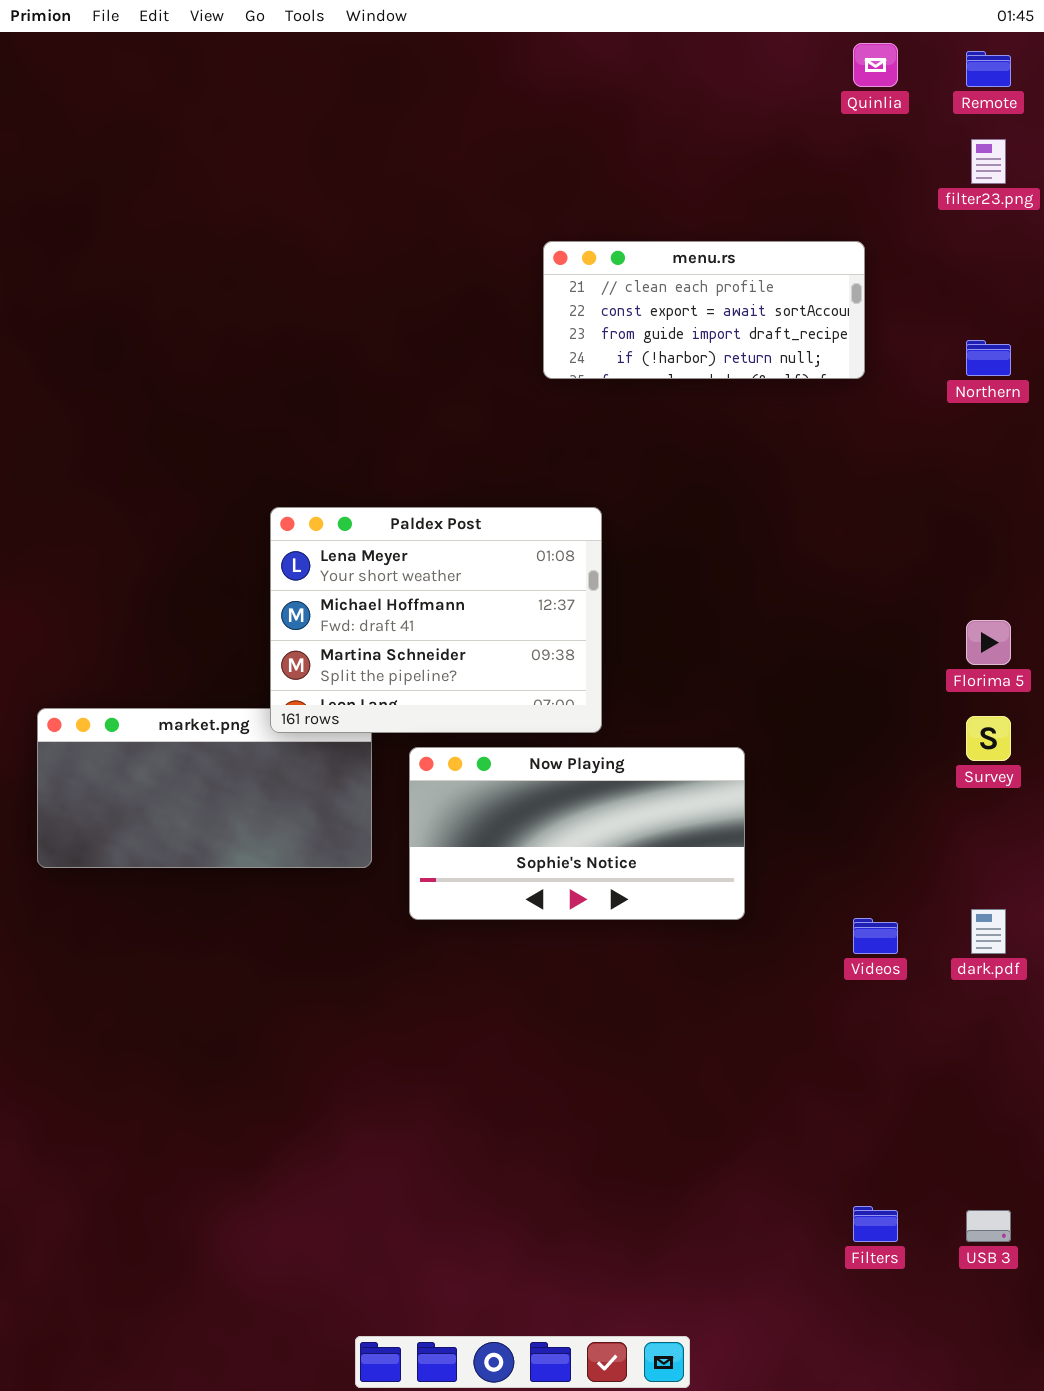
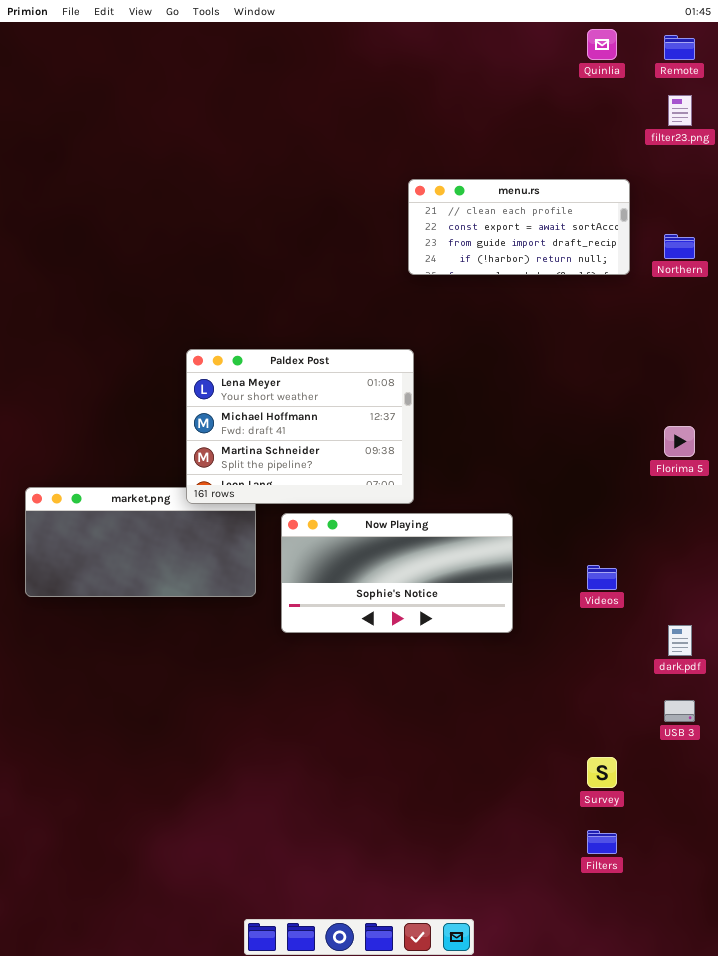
menu.rs: [543,241,865,379] -> [408,179,630,275], moved
Survey: [966,716,1011,761] -> [587,757,617,788], moved
Videos: [853,918,898,954] -> [587,565,617,590], moved
USB 3: [966,1210,1011,1242] -> [664,700,695,722], moved

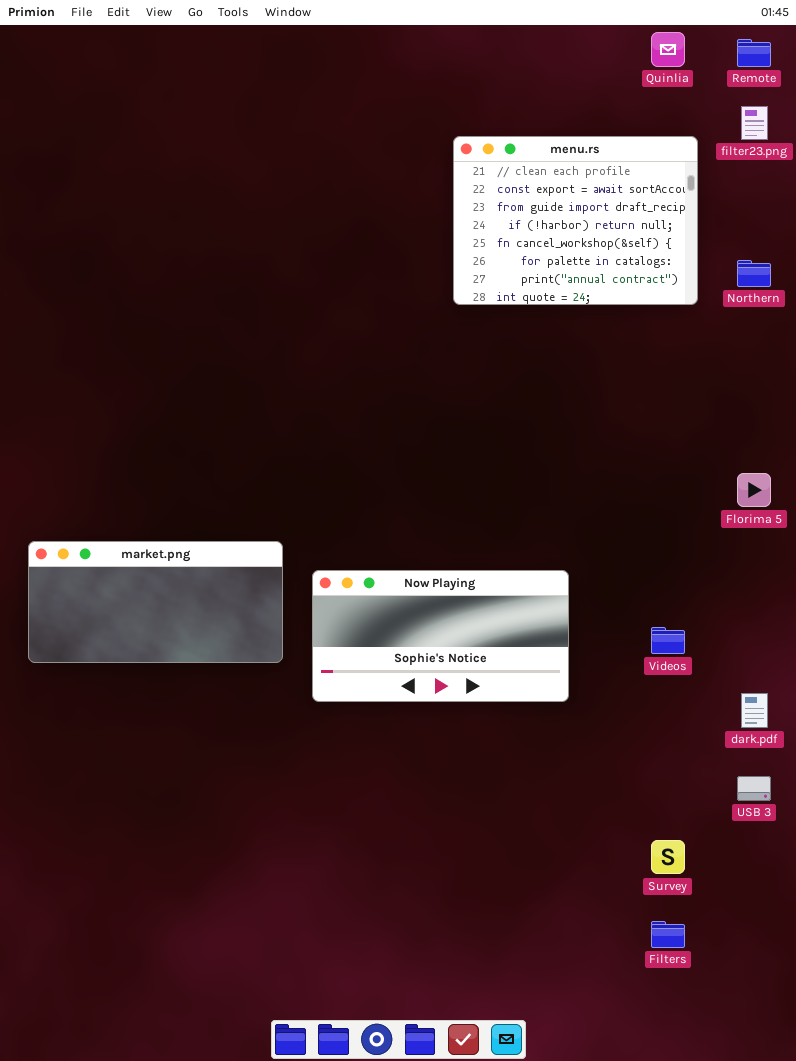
menu.rs: [408,179,630,275] -> [453,136,698,305], resized
Paldex Post: [186,349,414,504] -> none, closed

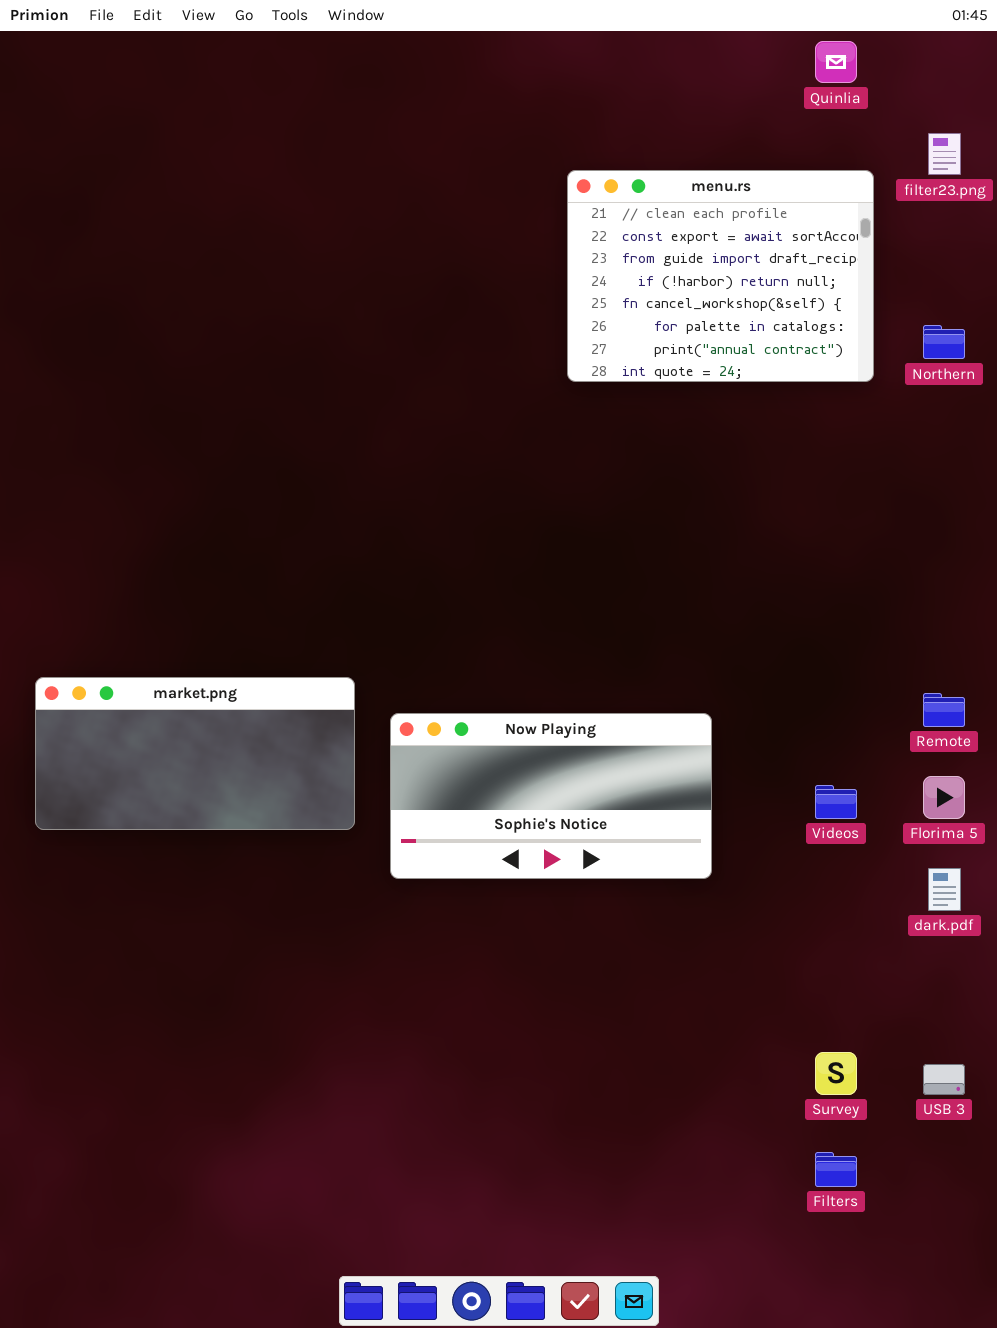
Remote: [737,39,771,67] -> [923,693,965,727], moved
Florima 5: [737,473,771,507] -> [923,776,965,819], moved
USB 3: [737,776,771,801] -> [923,1064,965,1095], moved

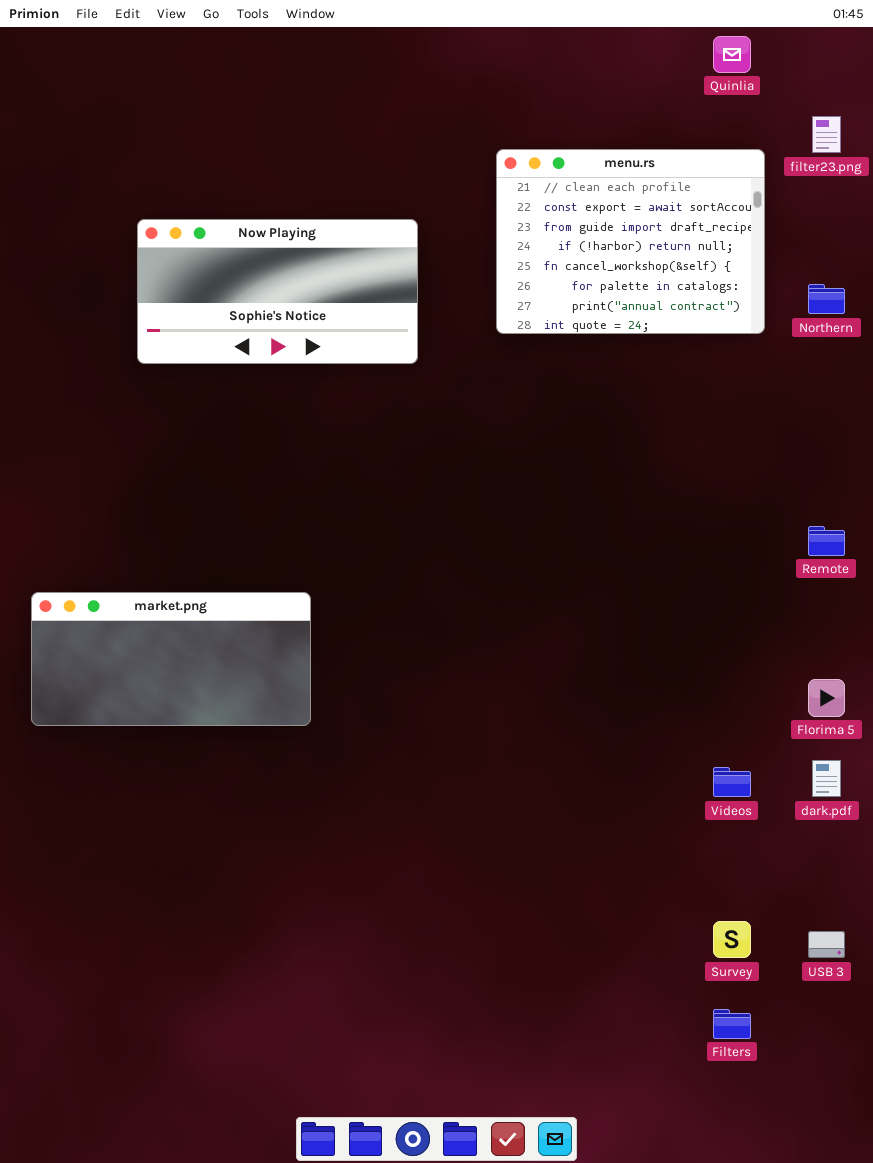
Remote: [923,693,965,727] -> [808,526,845,556], moved
Now Playing: [390,713,712,879] -> [137,219,418,364], moved
Videos: [815,785,857,819] -> [713,767,751,797], moved

